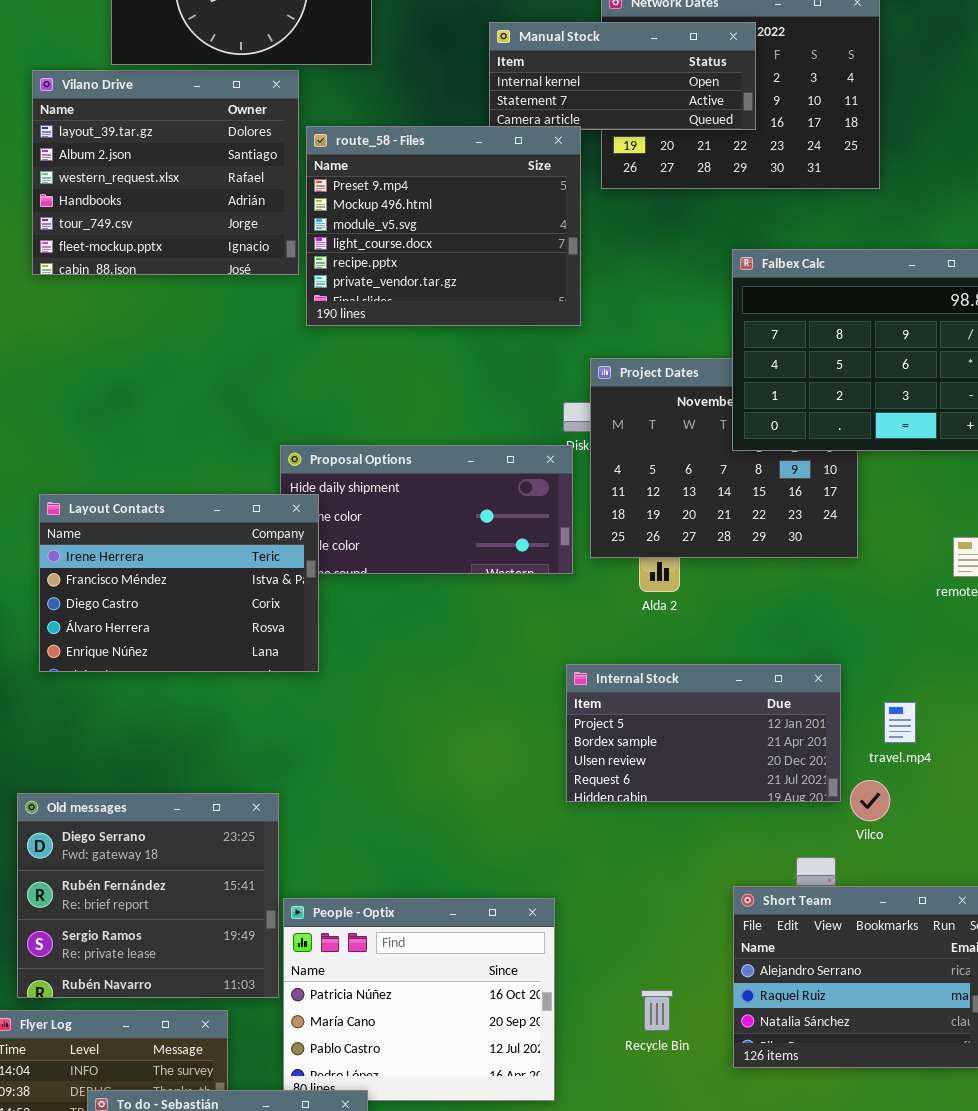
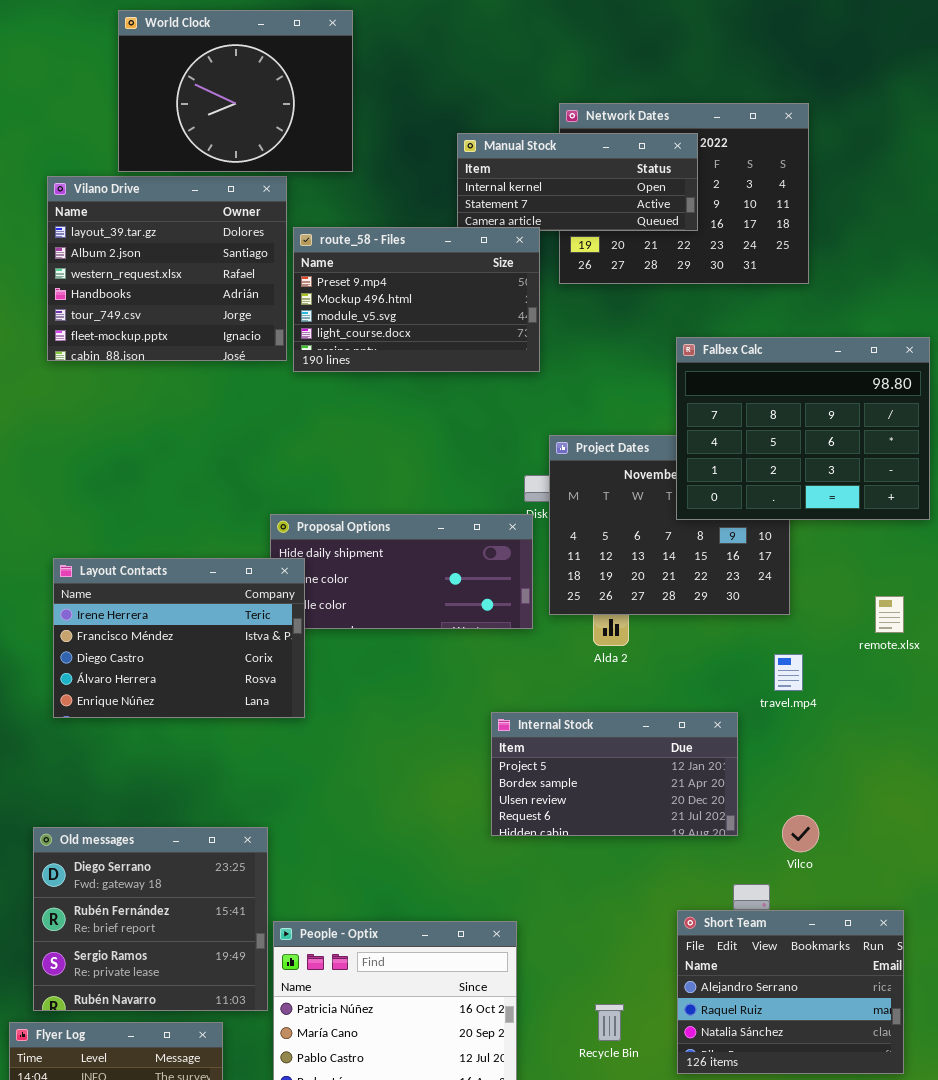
route_58 - Files: [306,126,581,326] -> [293,227,540,372], resized
Internal Stock: [566,664,841,802] -> [491,712,738,836], moved
travel.mp4: [884,702,916,743] -> [774,654,803,691], moved

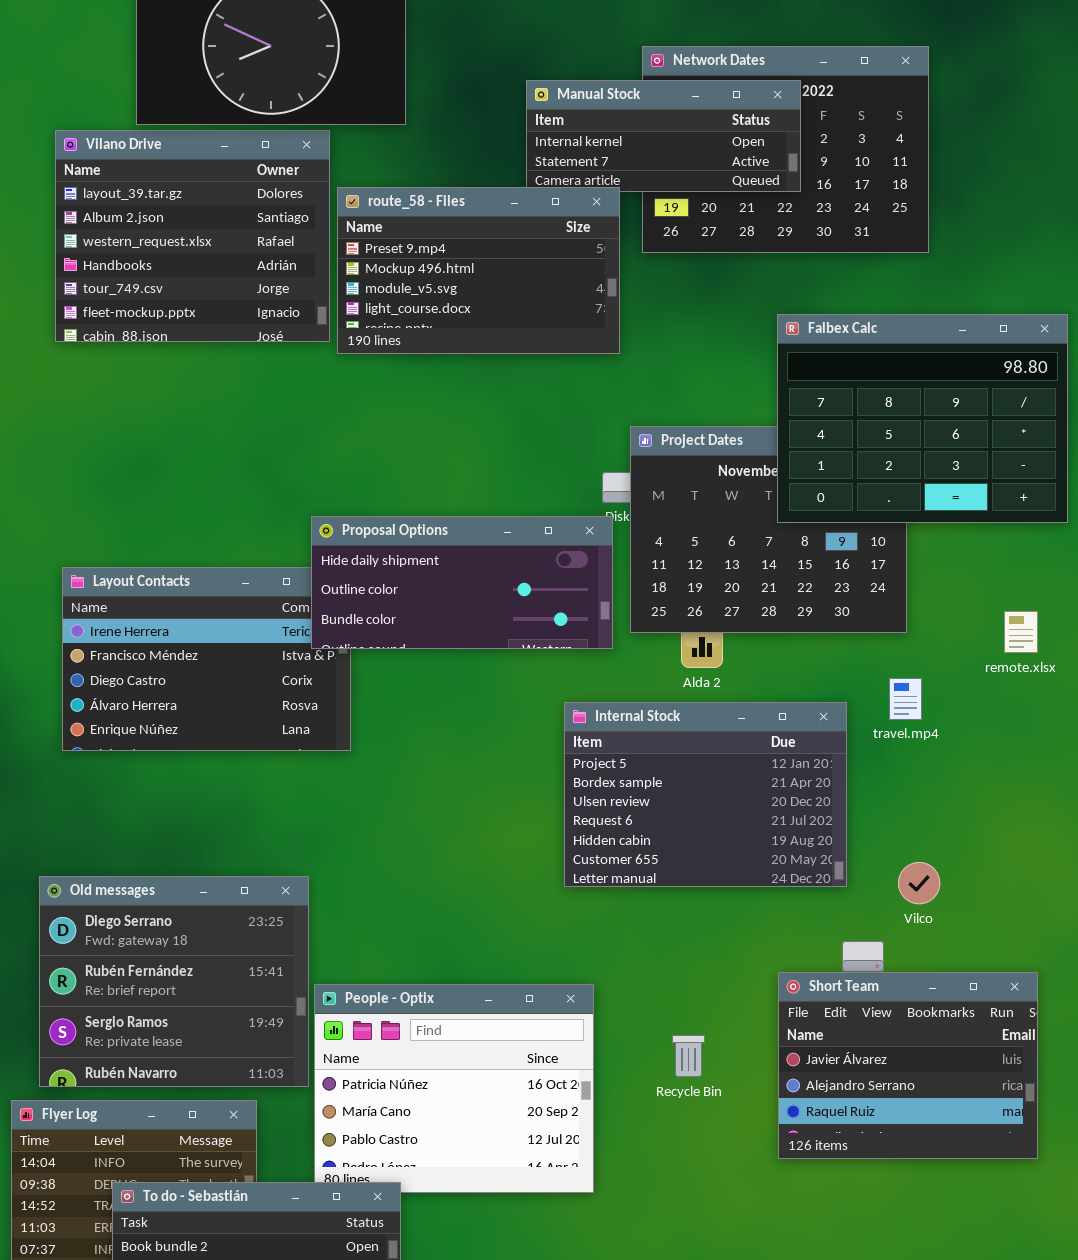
Proposal Options: [270,514,533,629] -> [311,516,613,649], raised
Internal Stock: [491,712,738,836] -> [564,702,847,887], resized
Short Team: [677,910,904,1074] -> [778,972,1038,1159], scrolled up 1 row
Recycle Bin: [595,1004,624,1041] -> [672,1035,705,1077], moved

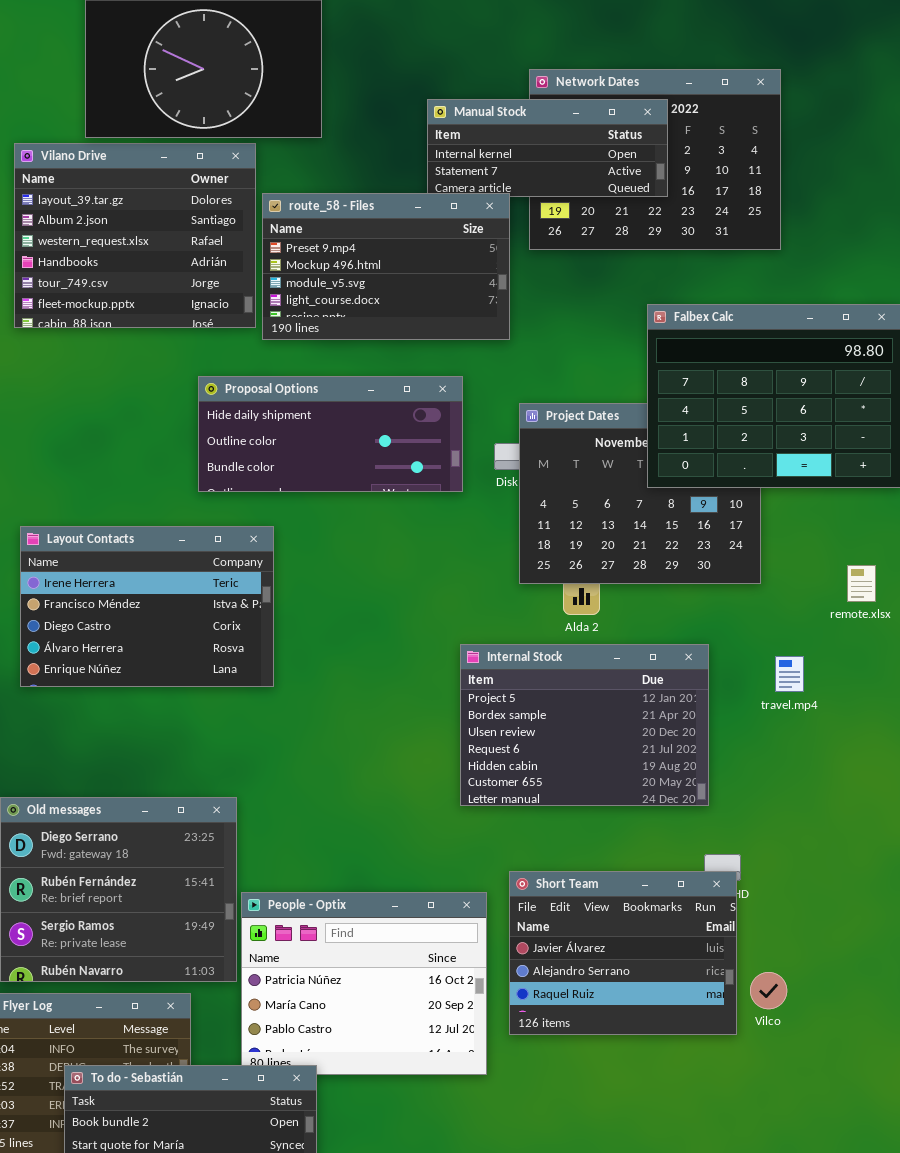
Proposal Options: [311,516,613,649] -> [198,376,463,492], moved
travel.mp4: [889,678,922,720] -> [775,656,804,692], moved
Vilco: [898,862,940,904] -> [750,972,787,1009], moved
Short Team: [778,972,1038,1159] -> [509,871,737,1035], moved

